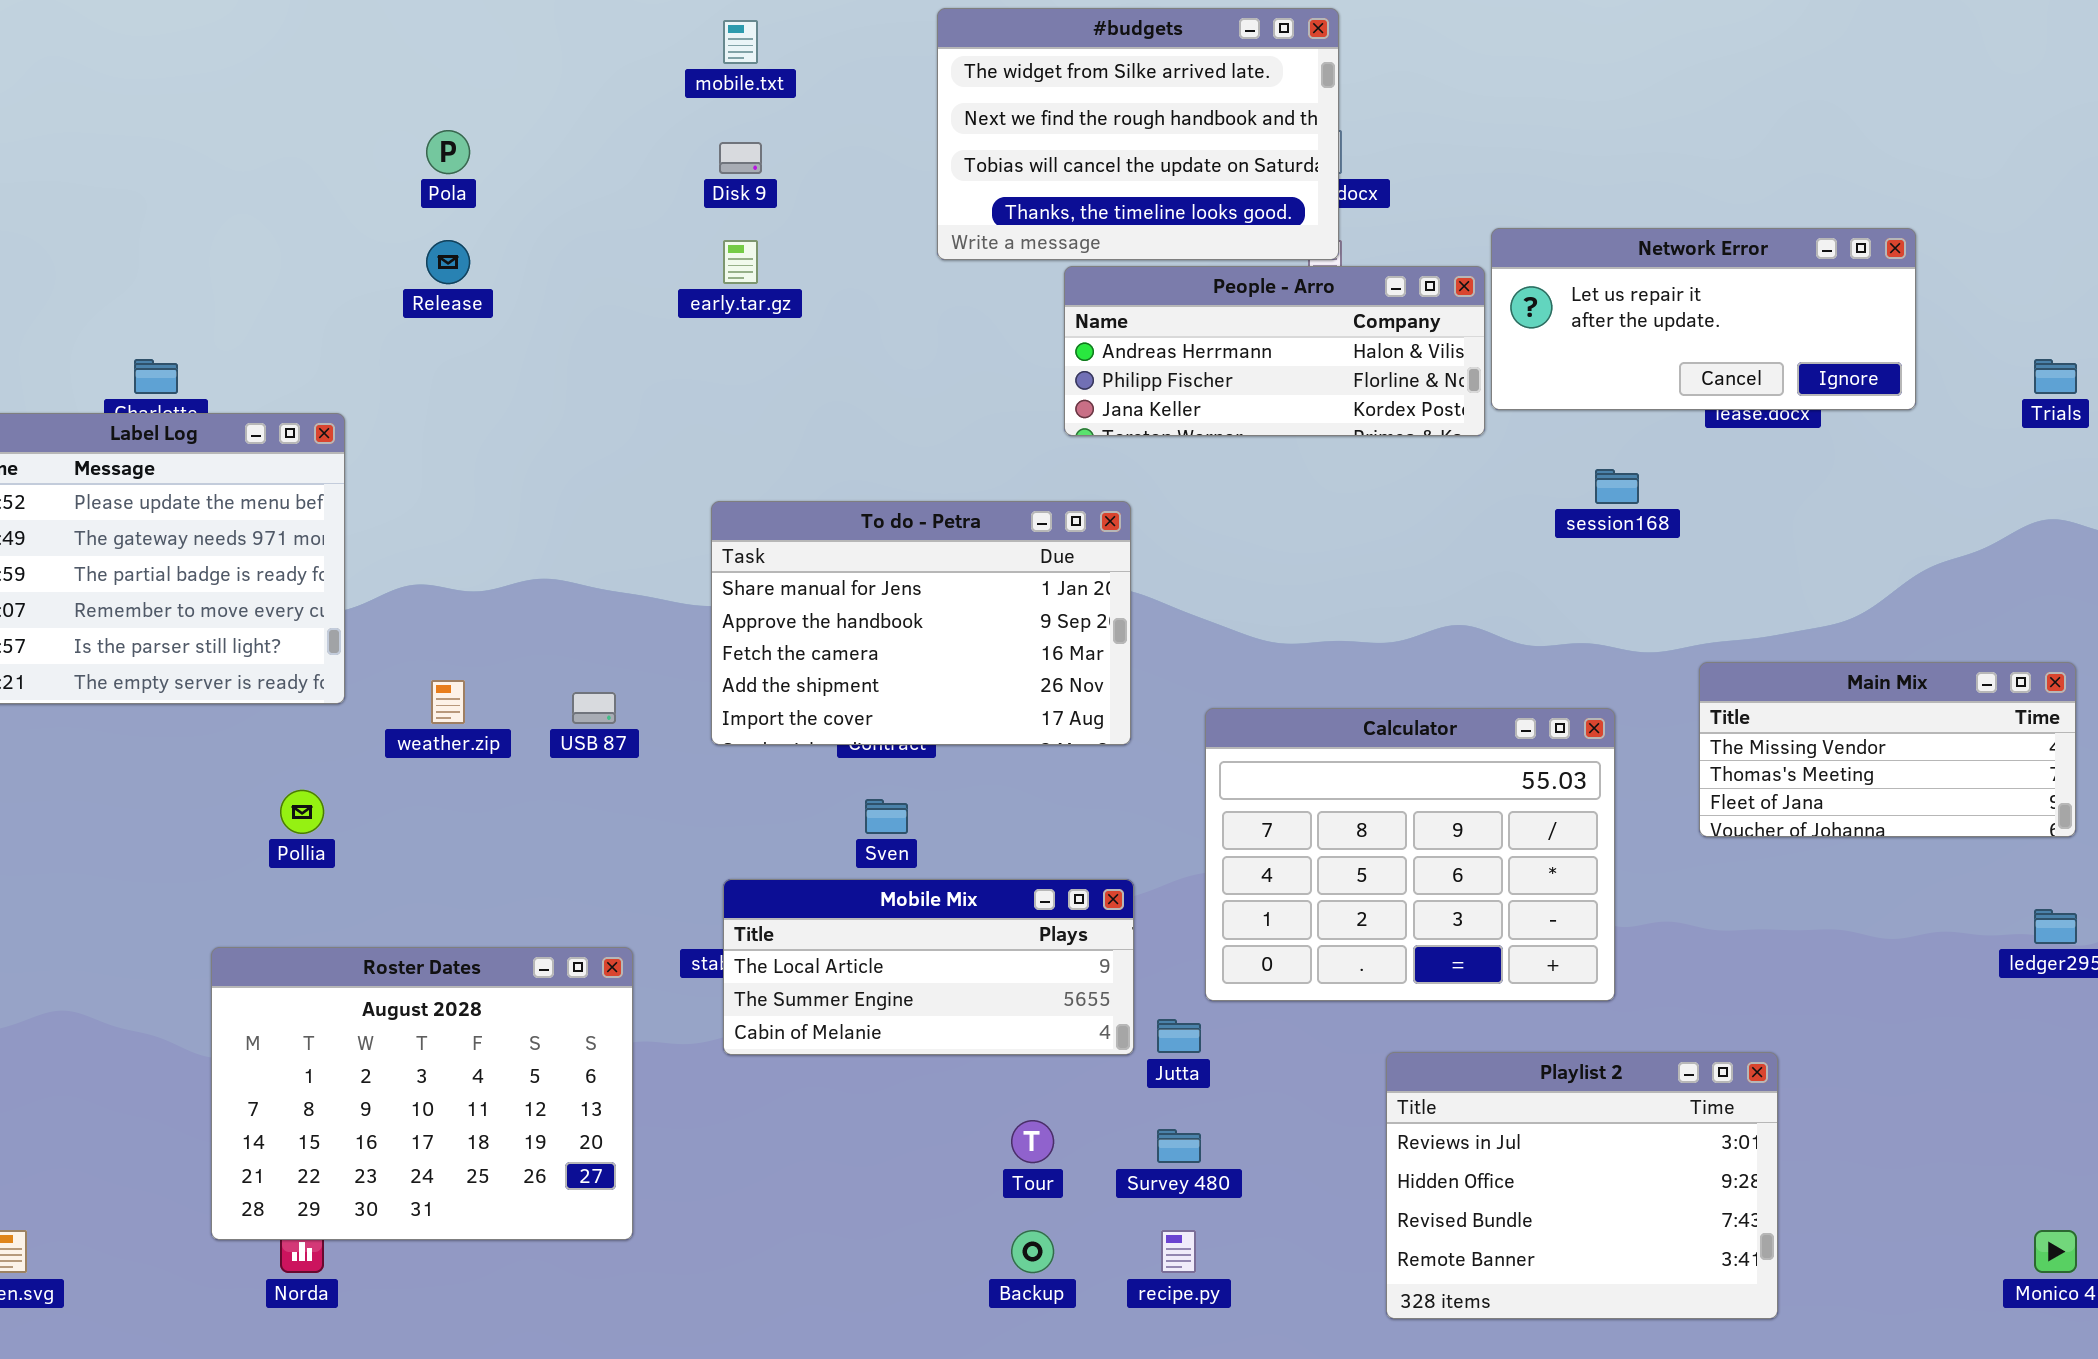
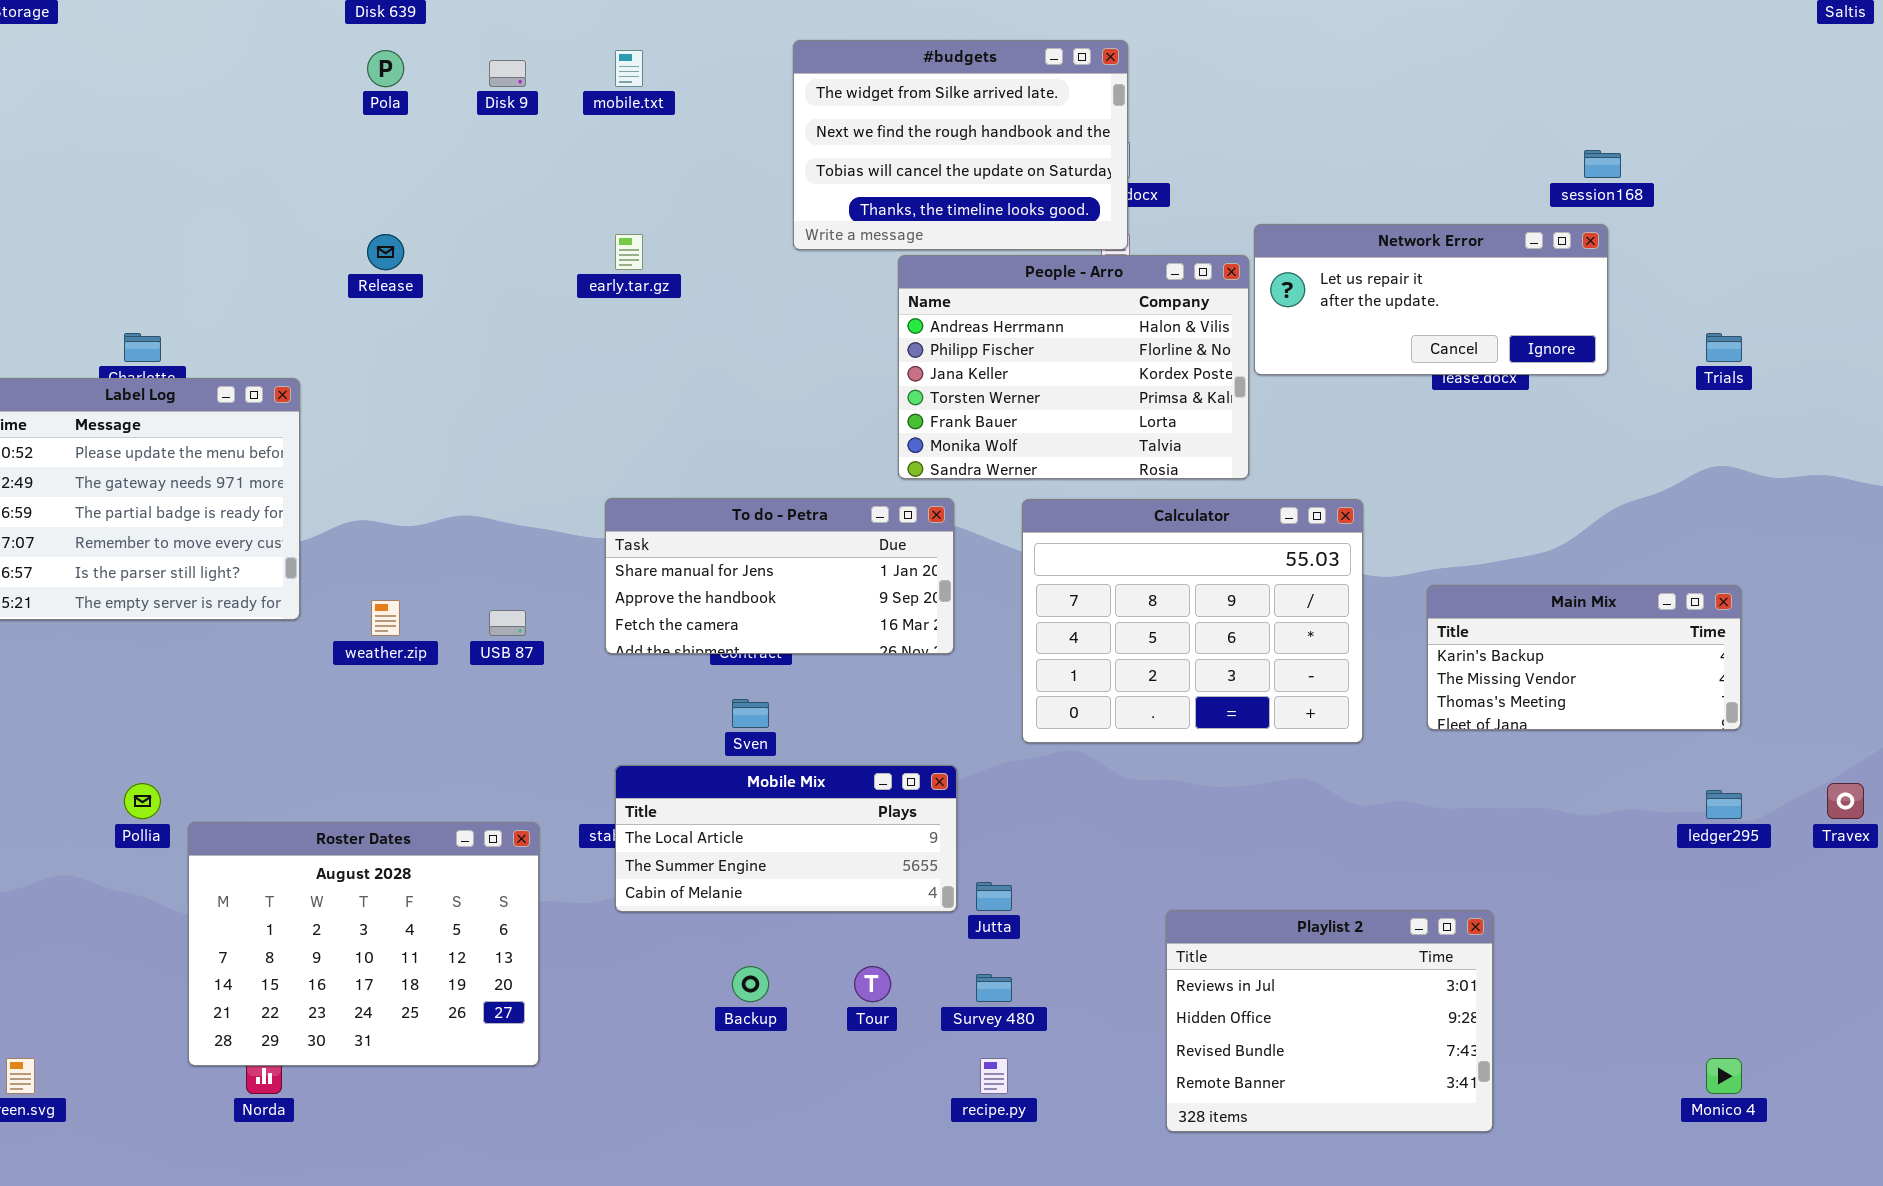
Pola: [426,130,470,174] -> [367,50,404,87], moved
Disk 9: [719,142,762,174] -> [489,60,526,87], moved
People - Arro: [1064,266,1485,436] -> [898,255,1249,479], resized
session168: [1595,469,1639,504] -> [1584,150,1621,178], moved
To do - Petra: [711,501,1131,745] -> [605,498,954,654], resized
Main Mix: [1699,662,2076,837] -> [1427,585,1741,730], scrolled up 1 row
Calculator: [1205,708,1615,1001] -> [1022,499,1363,743], moved
Pollia: [280,790,324,834] -> [124,783,161,819], moved
Backup: [1011,1230,1054,1273] -> [732,966,769,1002], moved

